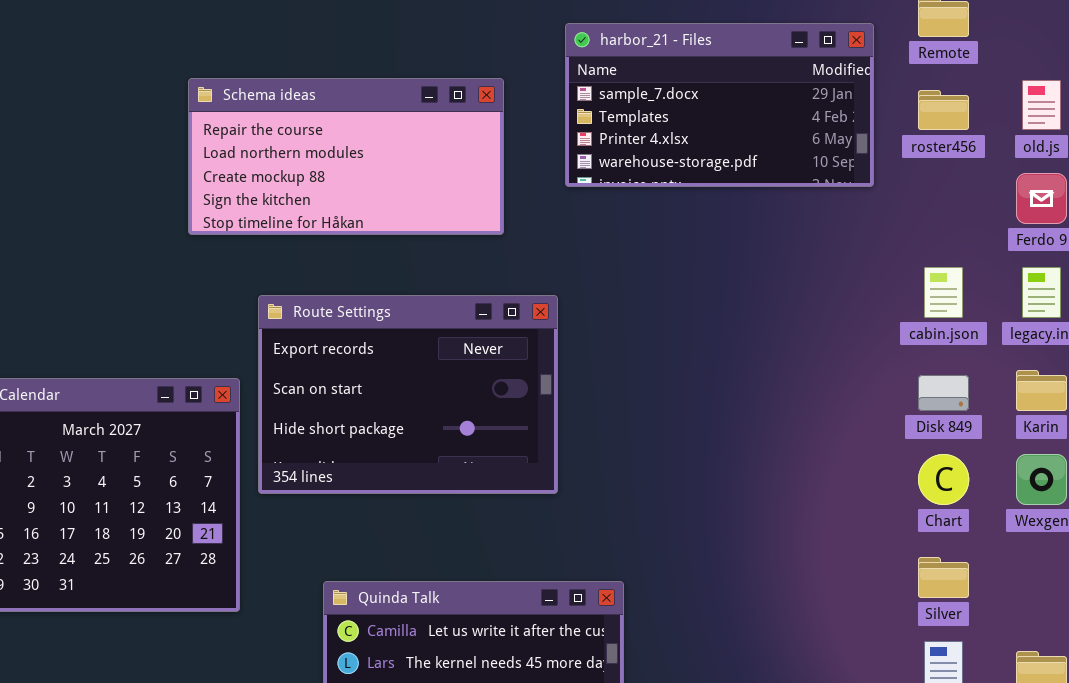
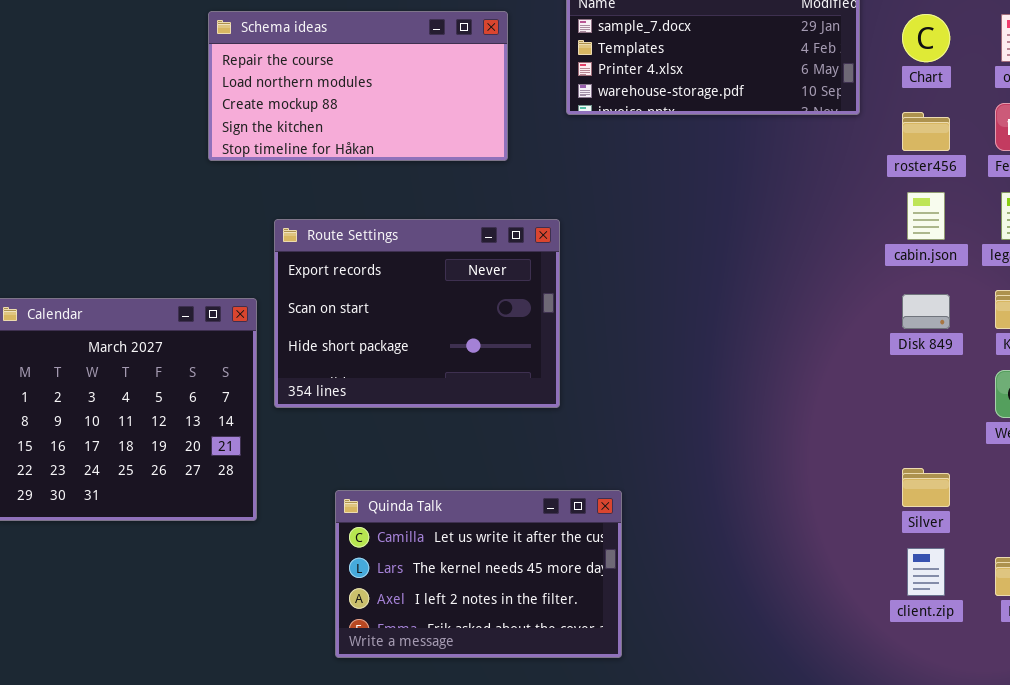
roster456: [918,90,969,130] -> [902,112,950,151], moved
Chart: [918,454,969,505] -> [902,14,950,62], moved

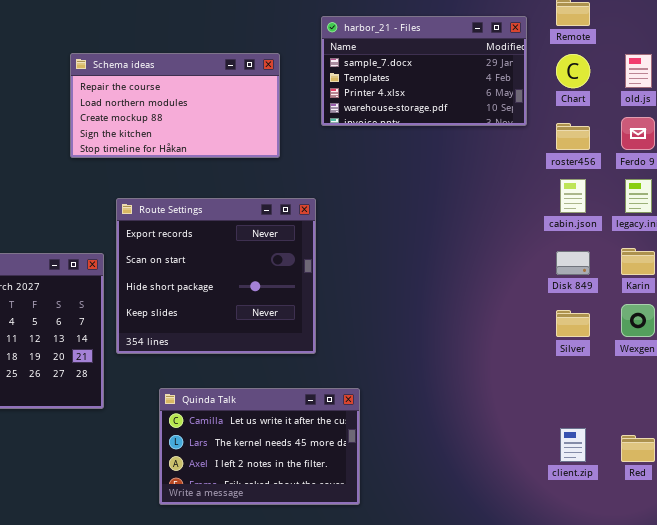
Route Settings: [274,219,560,408] -> [116,198,316,354], resized
Silver: [902,468,950,507] -> [556,310,590,337], moved

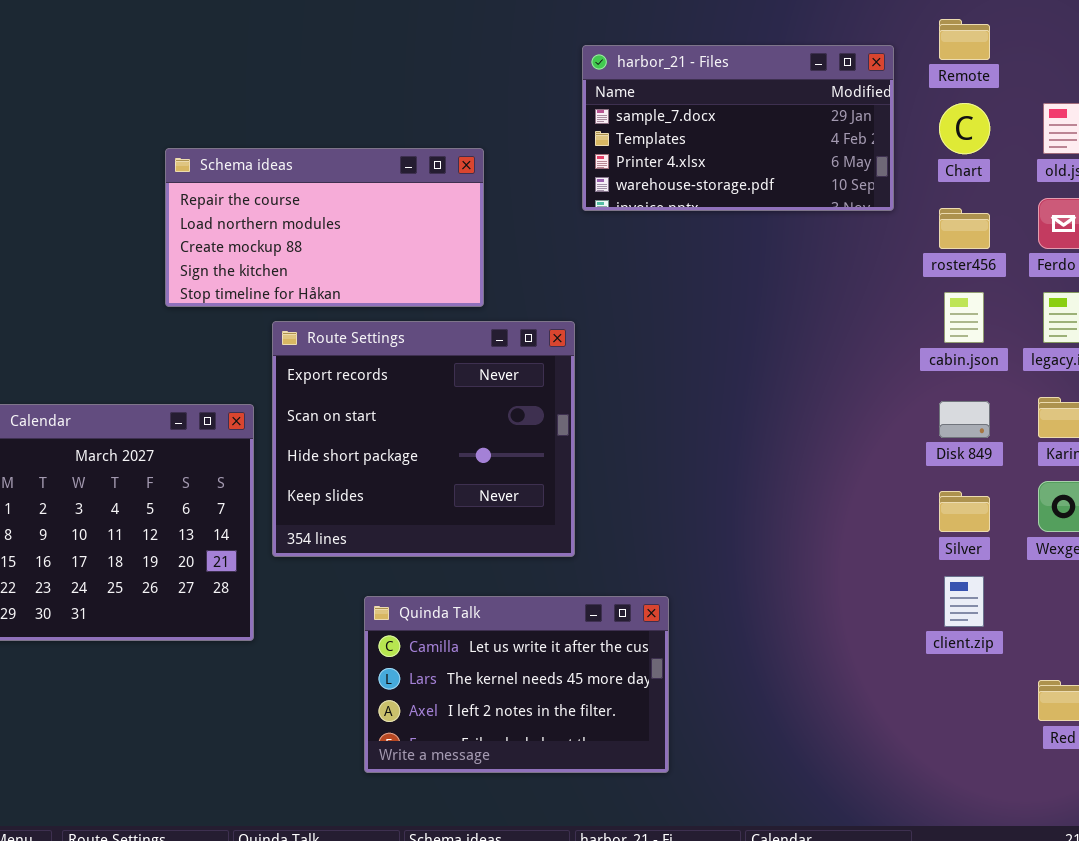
Schema ideas: [70,53,280,158] -> [165,148,484,307], moved
Quinda Talk: [159,388,360,505] -> [364,596,669,773], moved
client.zip: [560,428,586,462] -> [944,576,984,627], moved

